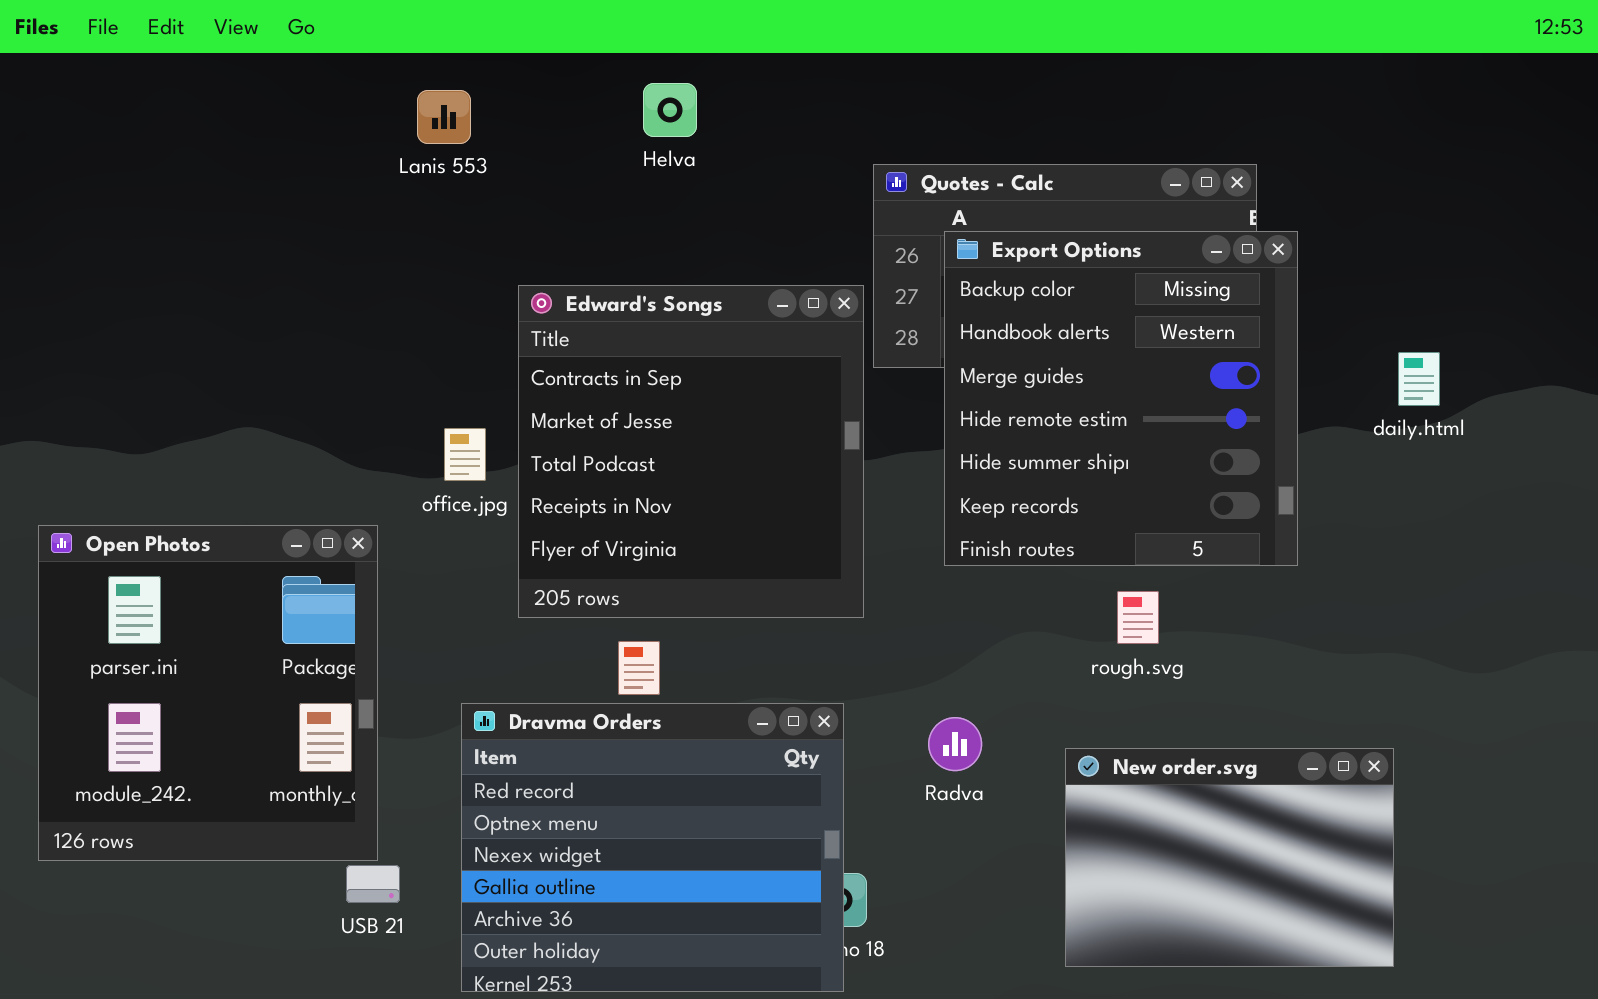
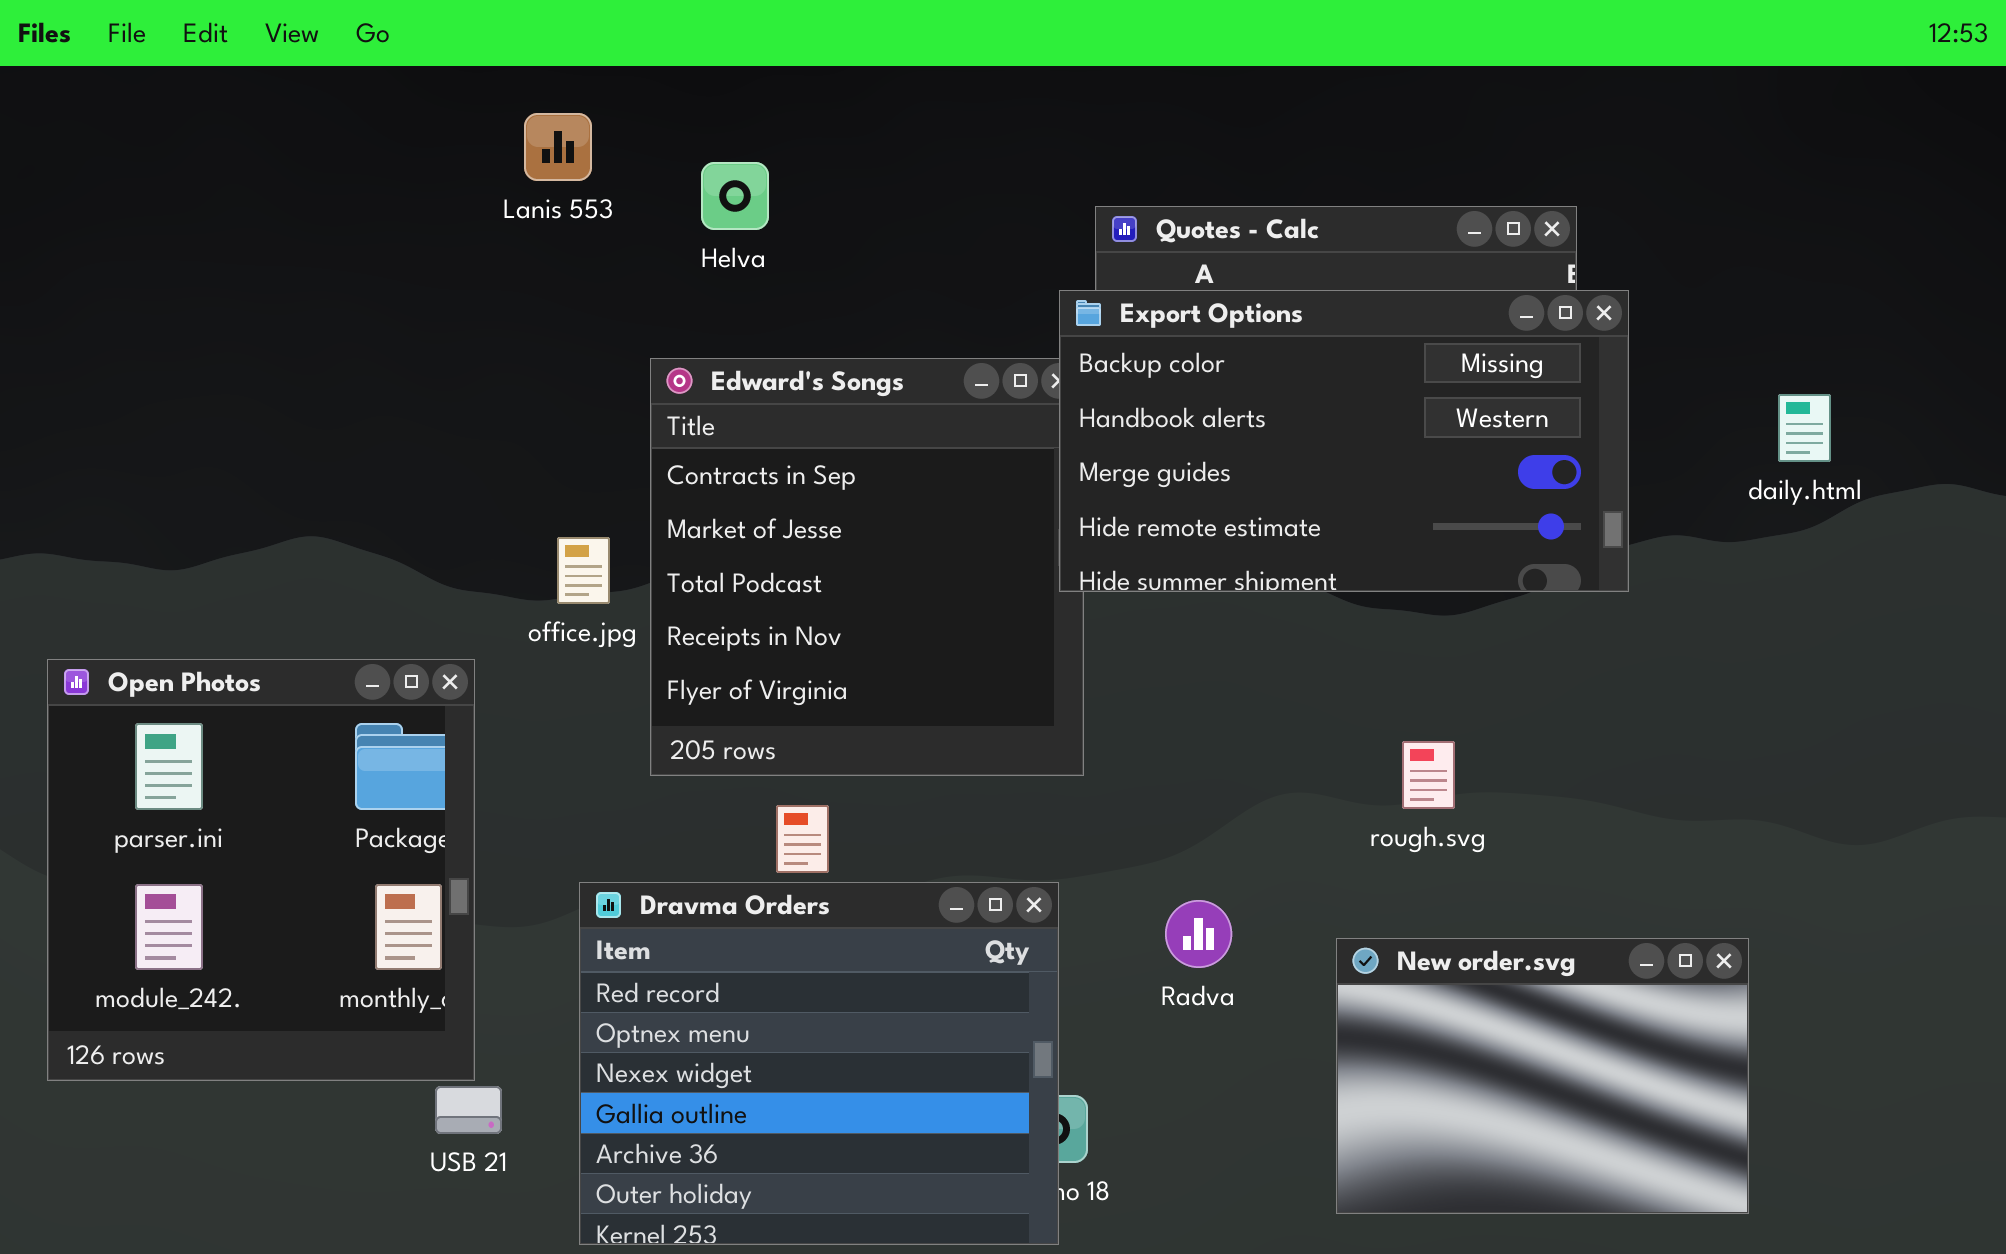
Helva: [643,83,697,137] -> [701,162,769,230], moved
Export Options: [944,231,1298,566] -> [1059,290,1629,592], resized
daily.html: [1398,352,1440,406] -> [1778,394,1831,462], moved

